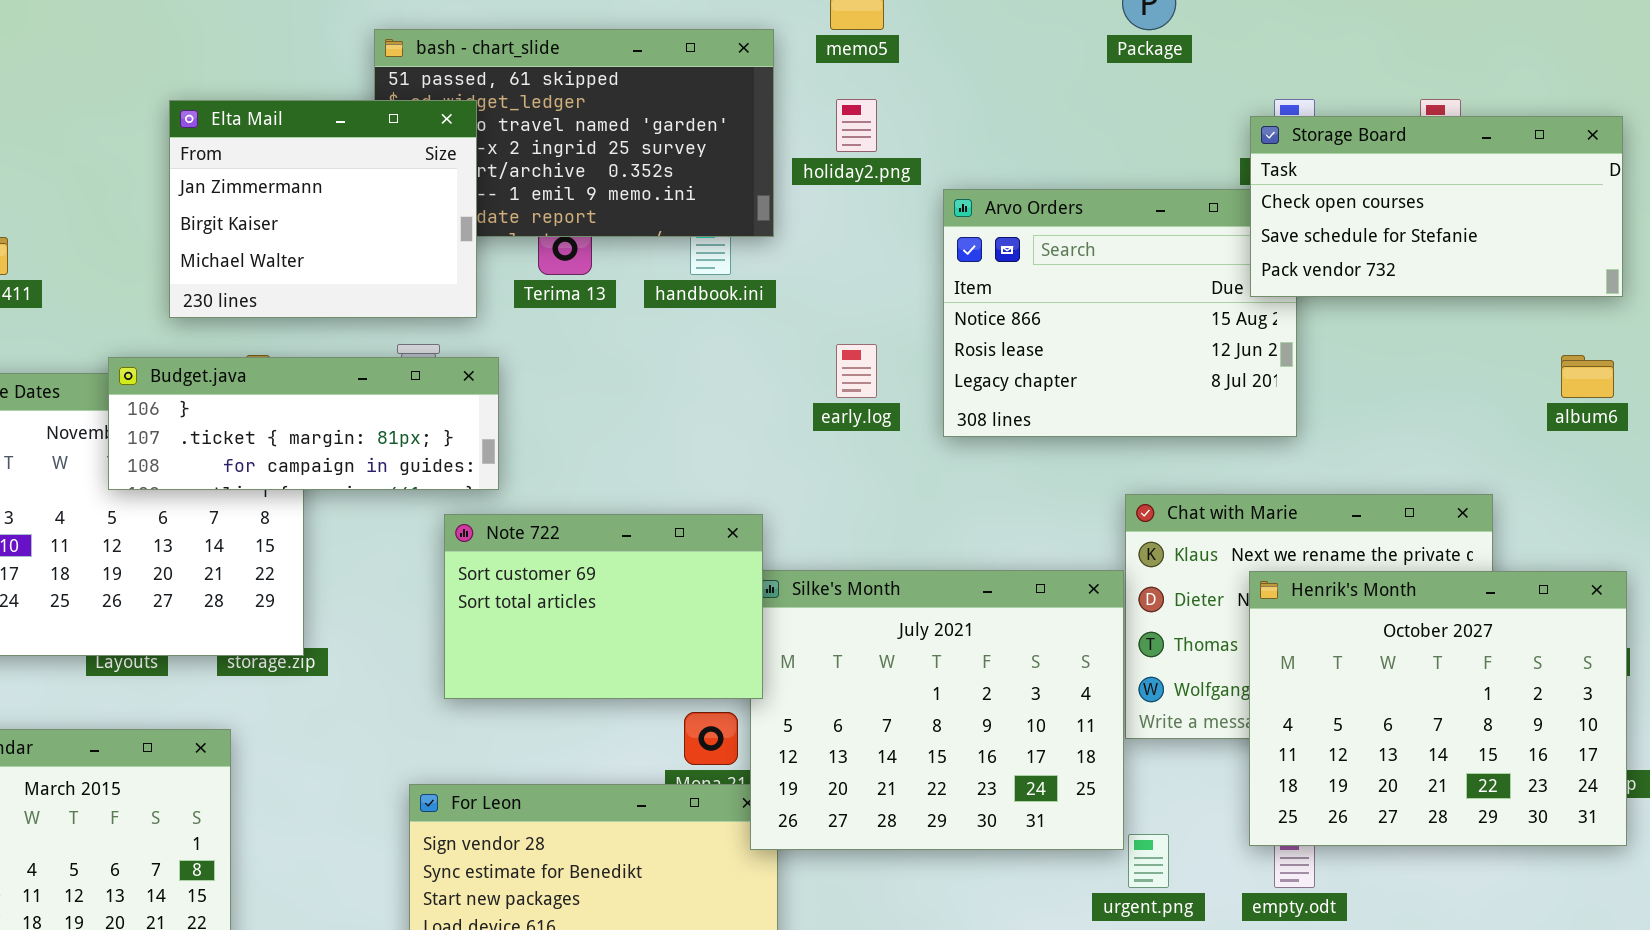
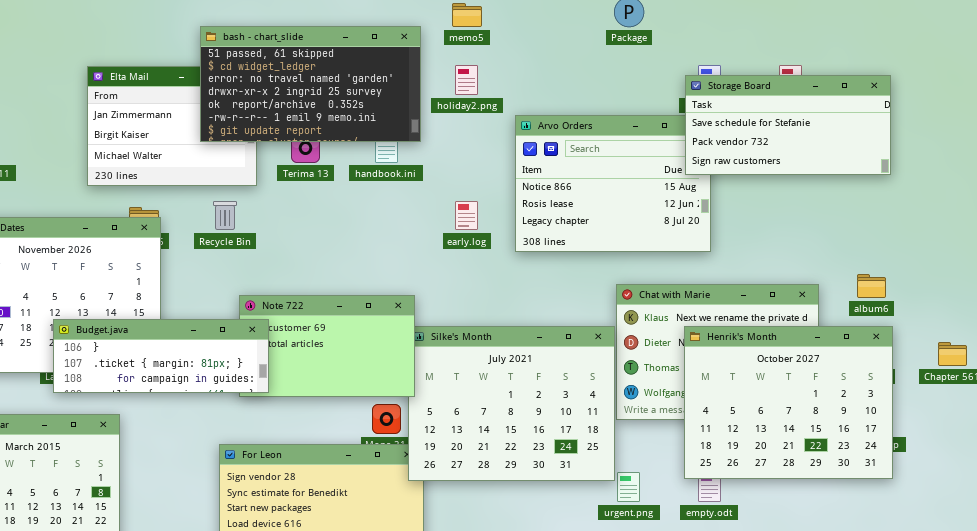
bash - chart_slide: [374,29,774,237] -> [200,26,421,142], raised
Storage Board: [1250,116,1623,297] -> [685,75,891,175], scrolled down 1 row
album6: [1561,355,1614,398] -> [857,274,886,298], moved
Budget.java: [108,357,499,490] -> [53,319,269,393], moved

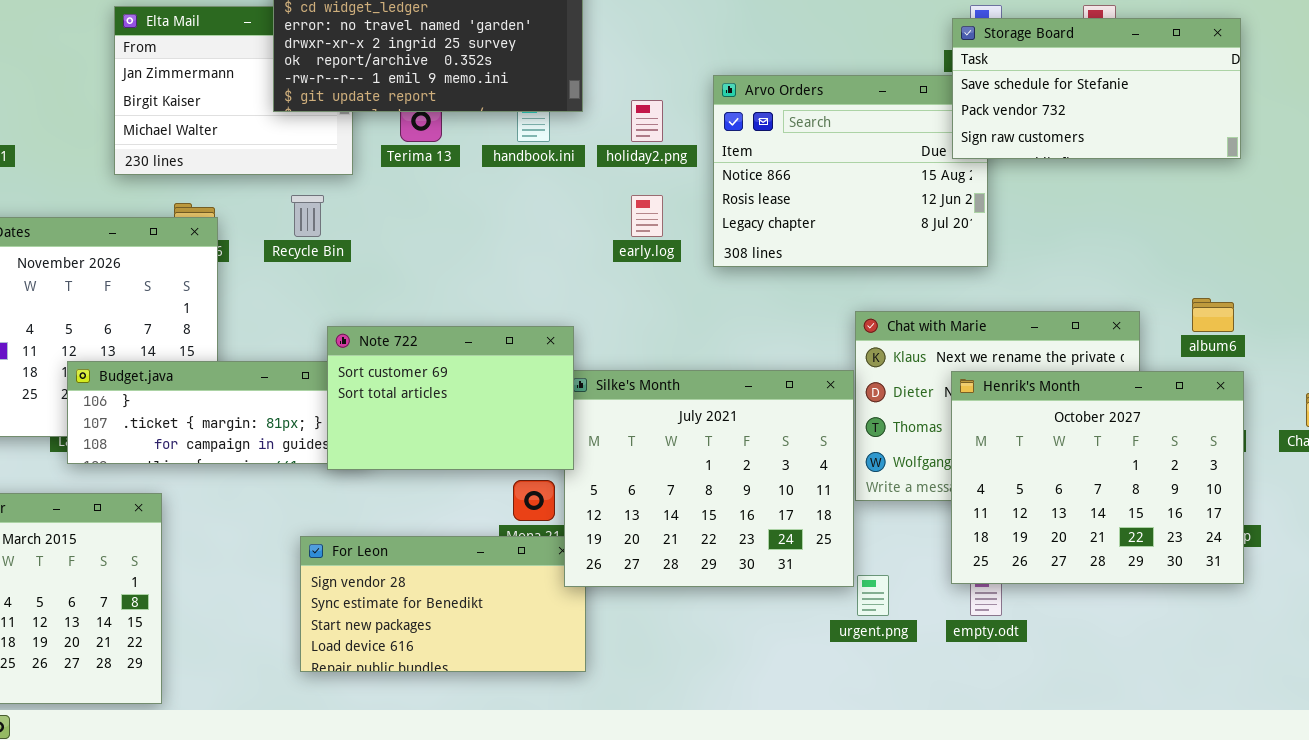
holiday2.png: [455,65,478,95] -> [631,100,663,142], moved
Note 722: [239,295,415,397] -> [327,326,574,470], raised

